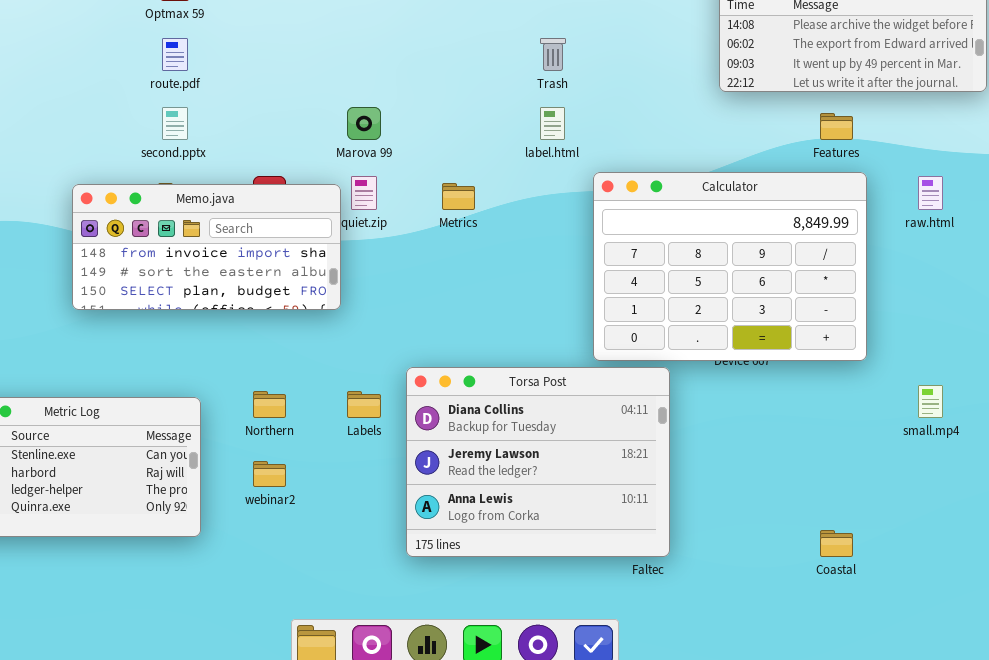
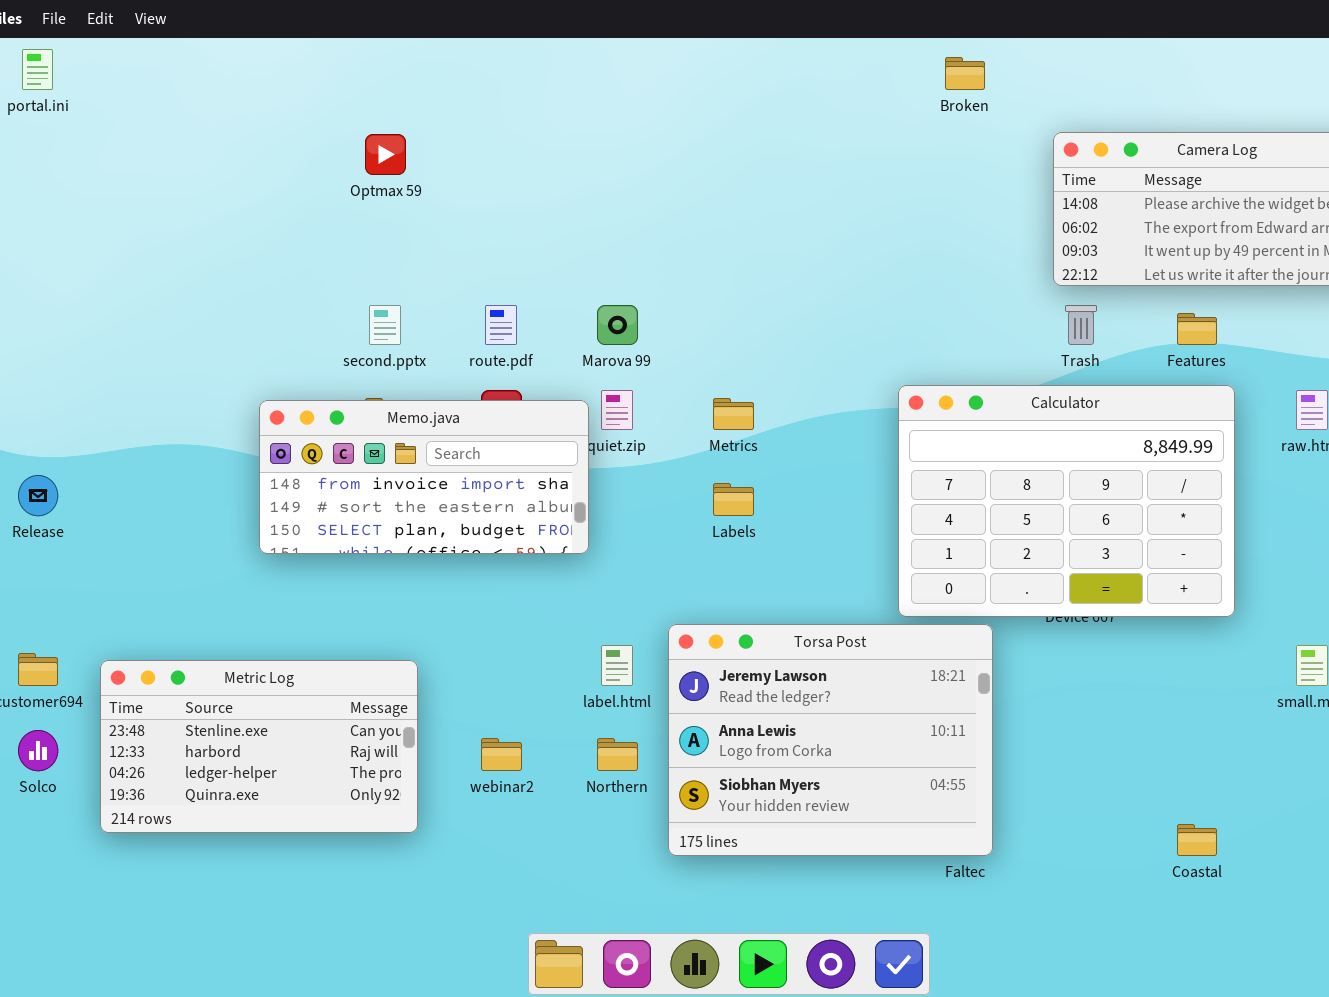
route.pdf: [162,38,188,71] -> [485,305,517,345], moved
Trash: [540,38,566,71] -> [1065,305,1097,345], moved
label.html: [540,107,565,140] -> [601,645,633,686], moved
Torsa Post: [406,367,670,557] -> [668,624,993,856], scrolled down 1 row
Northern: [253,391,286,418] -> [597,738,638,771], moved
Labels: [347,391,381,418] -> [713,483,754,516], moved

